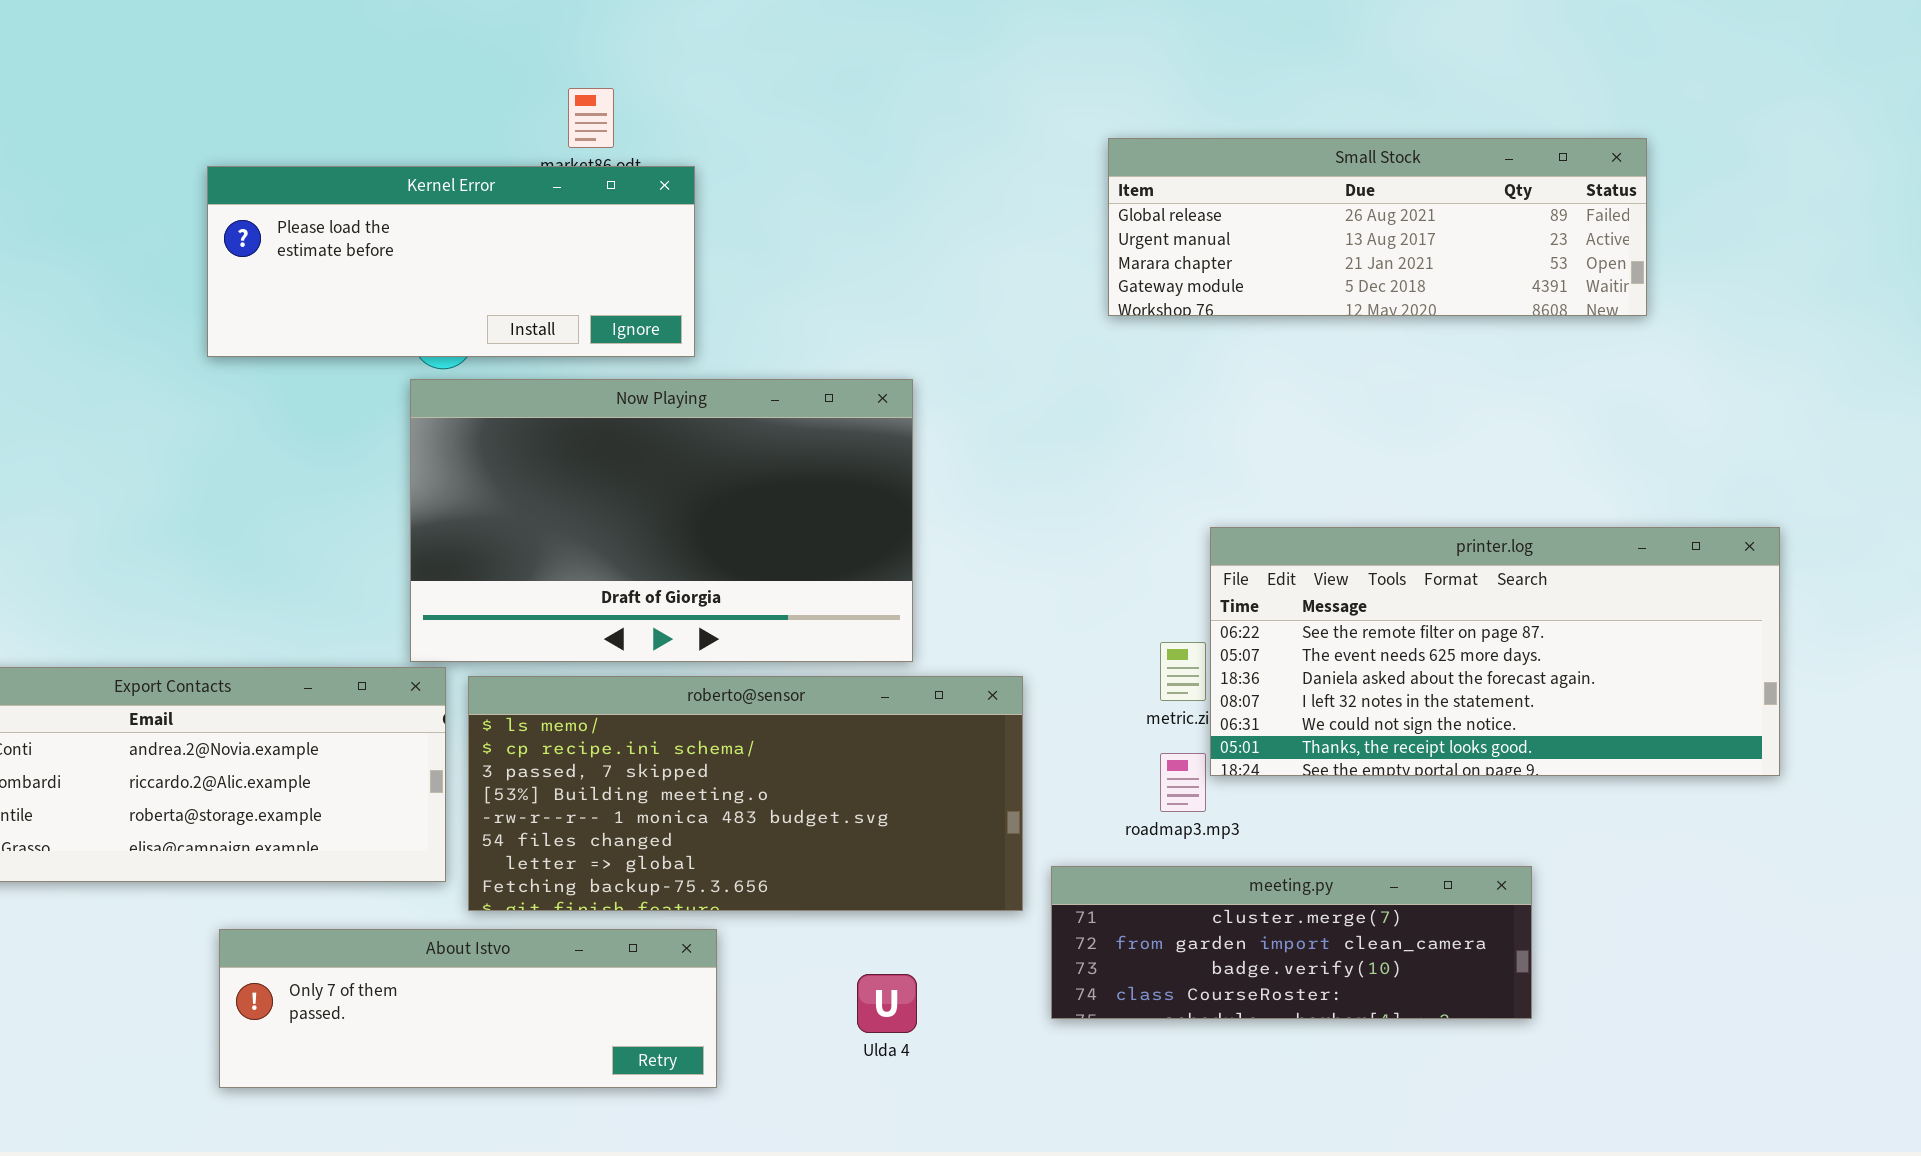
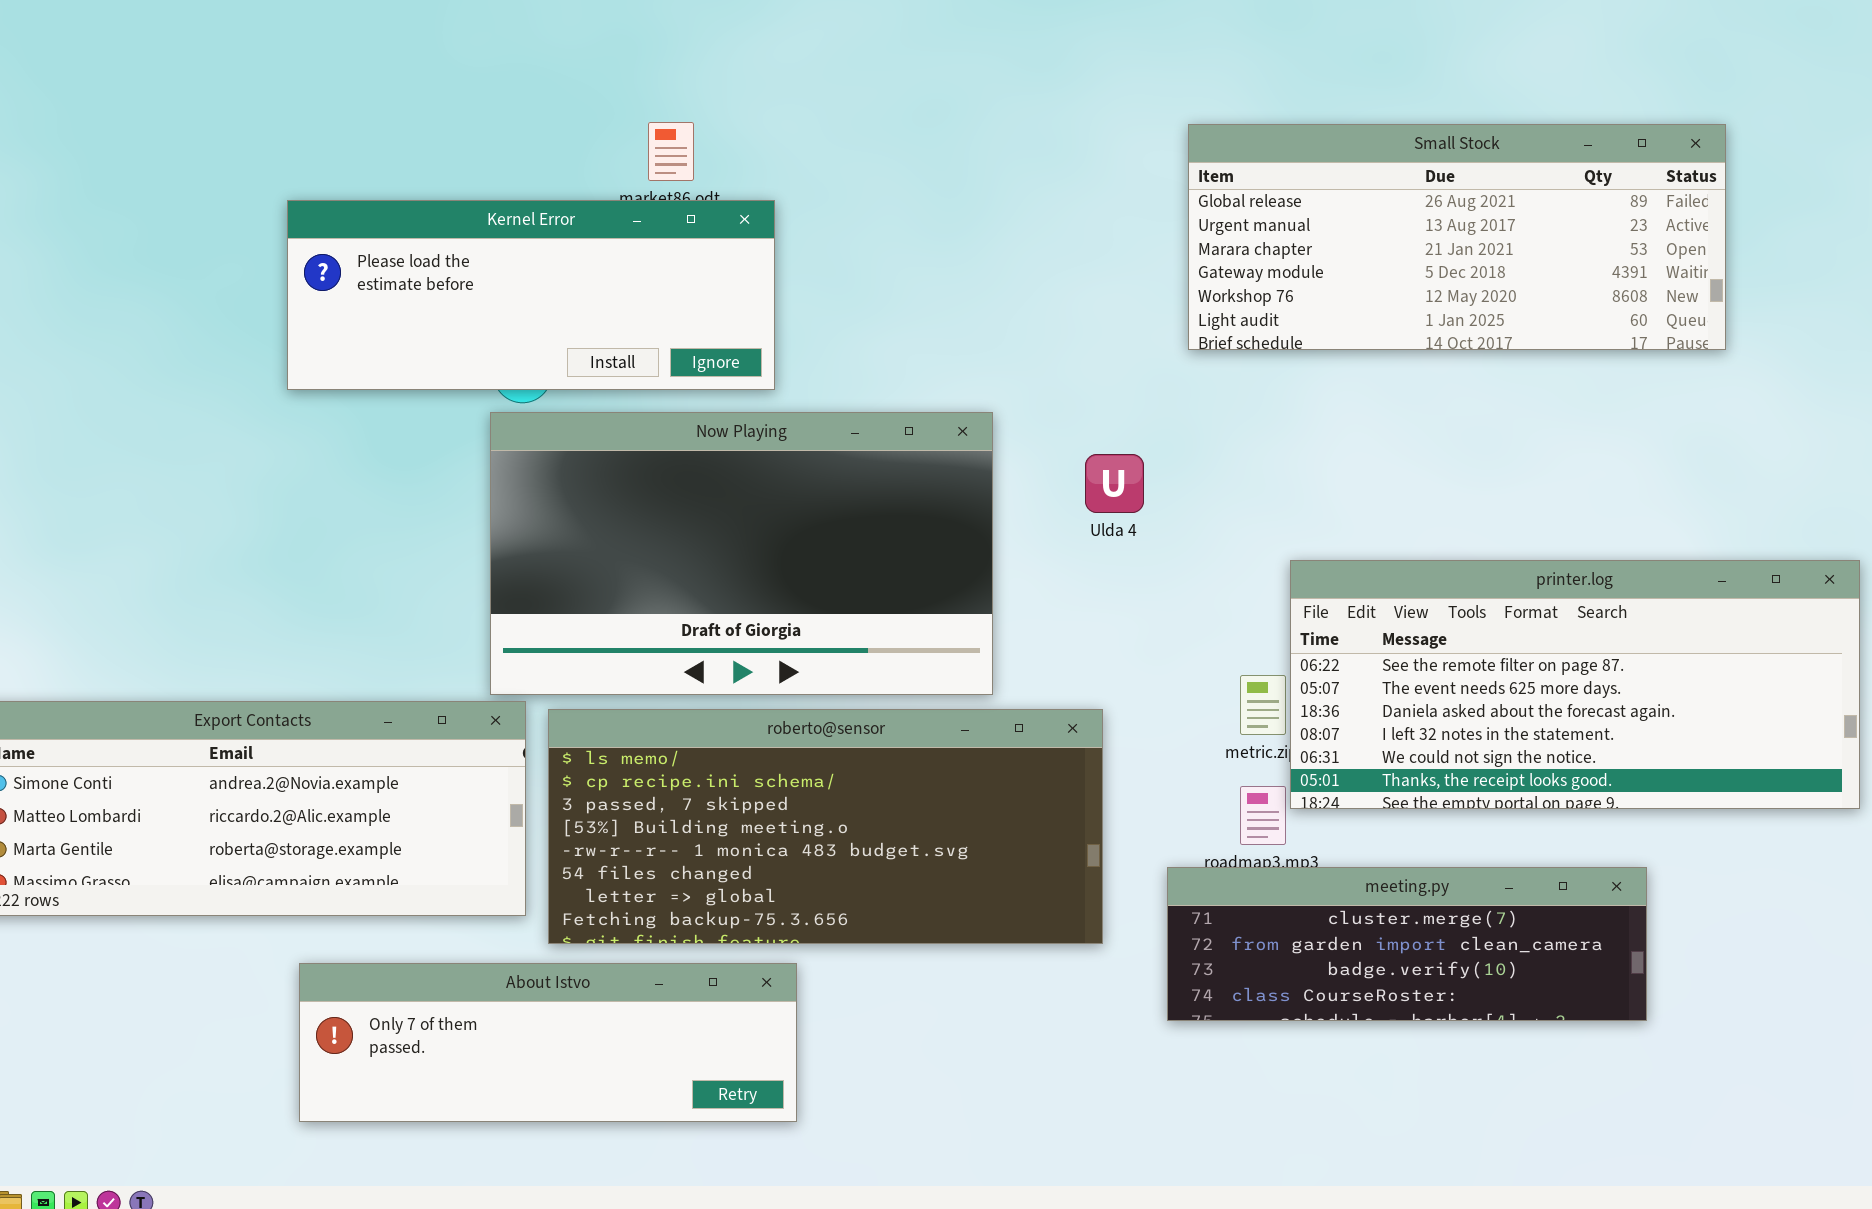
Small Stock: [1108,138,1647,316] -> [1188,124,1726,350], resized
meeting.py: [1051,866,1532,1019] -> [1167,867,1647,1021], moved
Ulda 4: [857,974,917,1033] -> [1085,454,1144,513], moved

